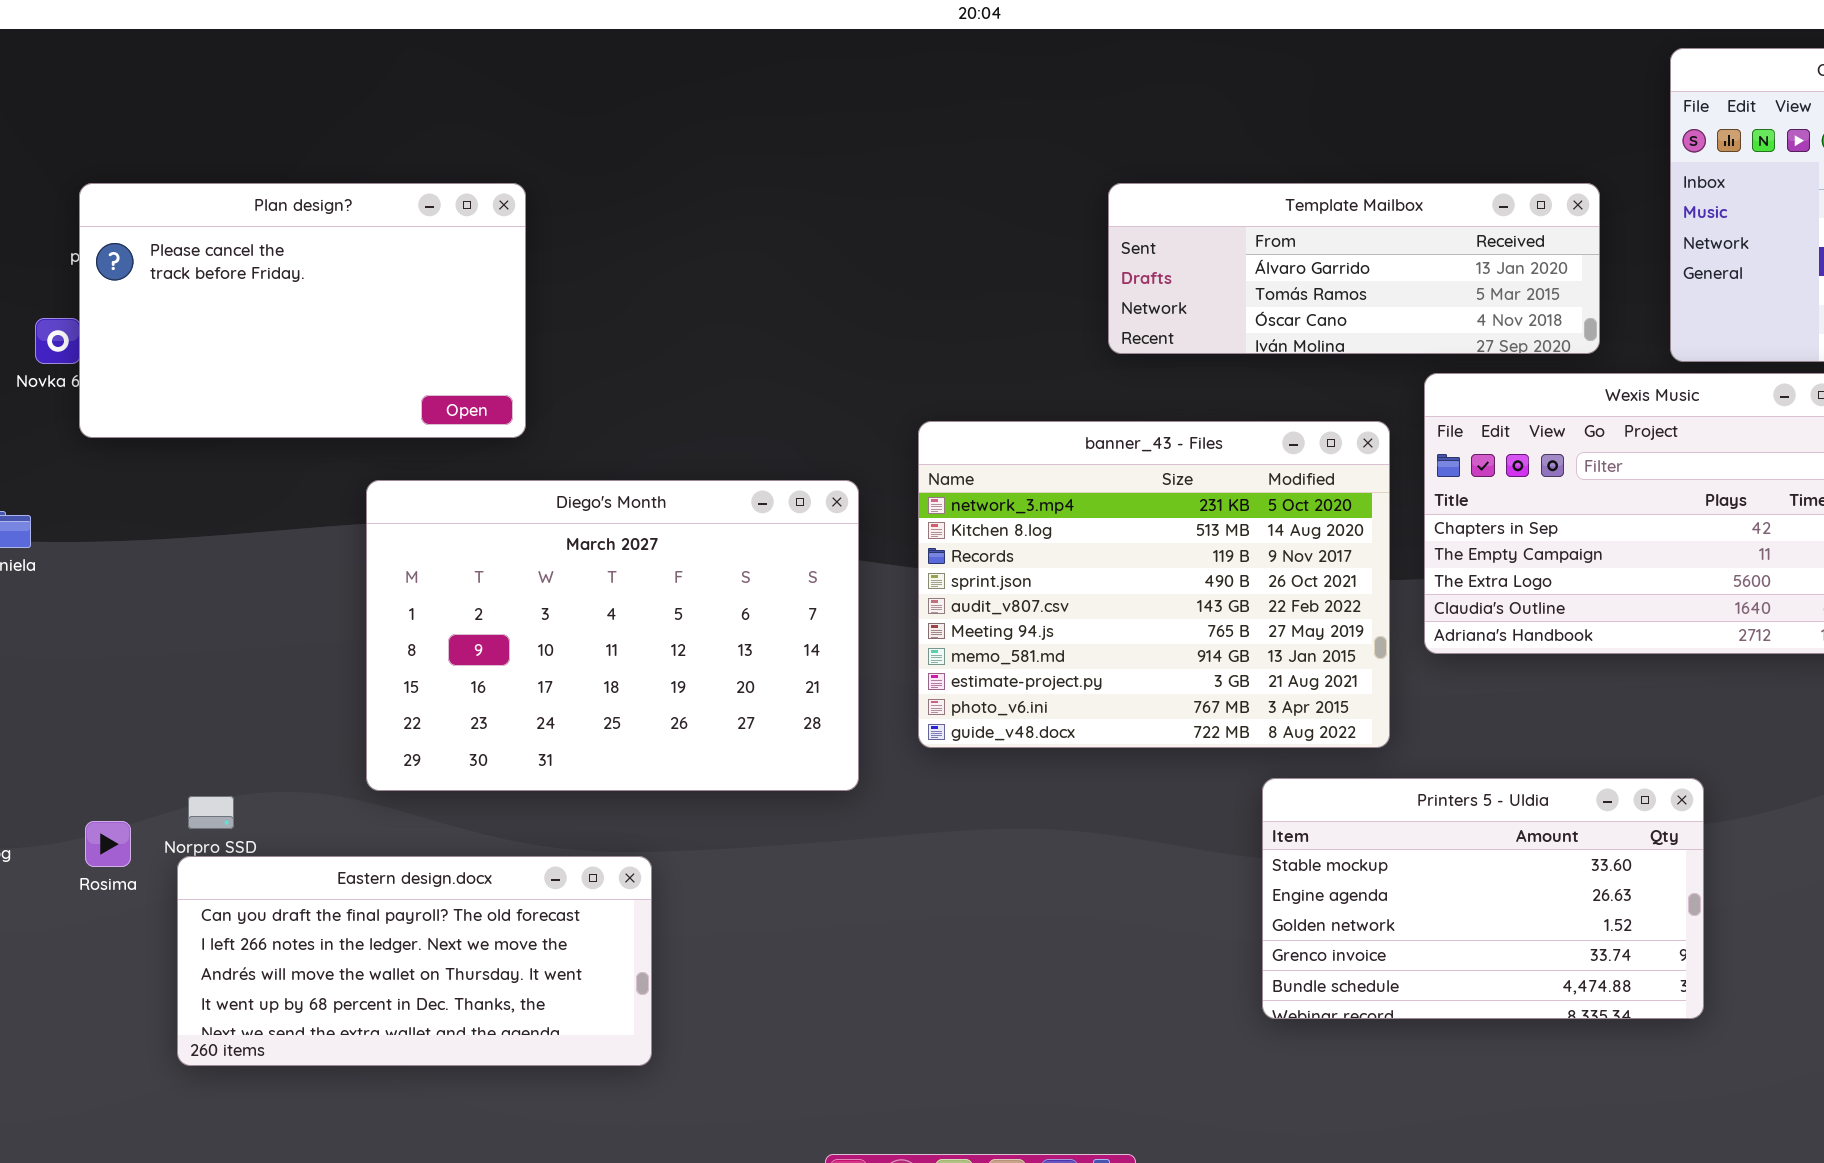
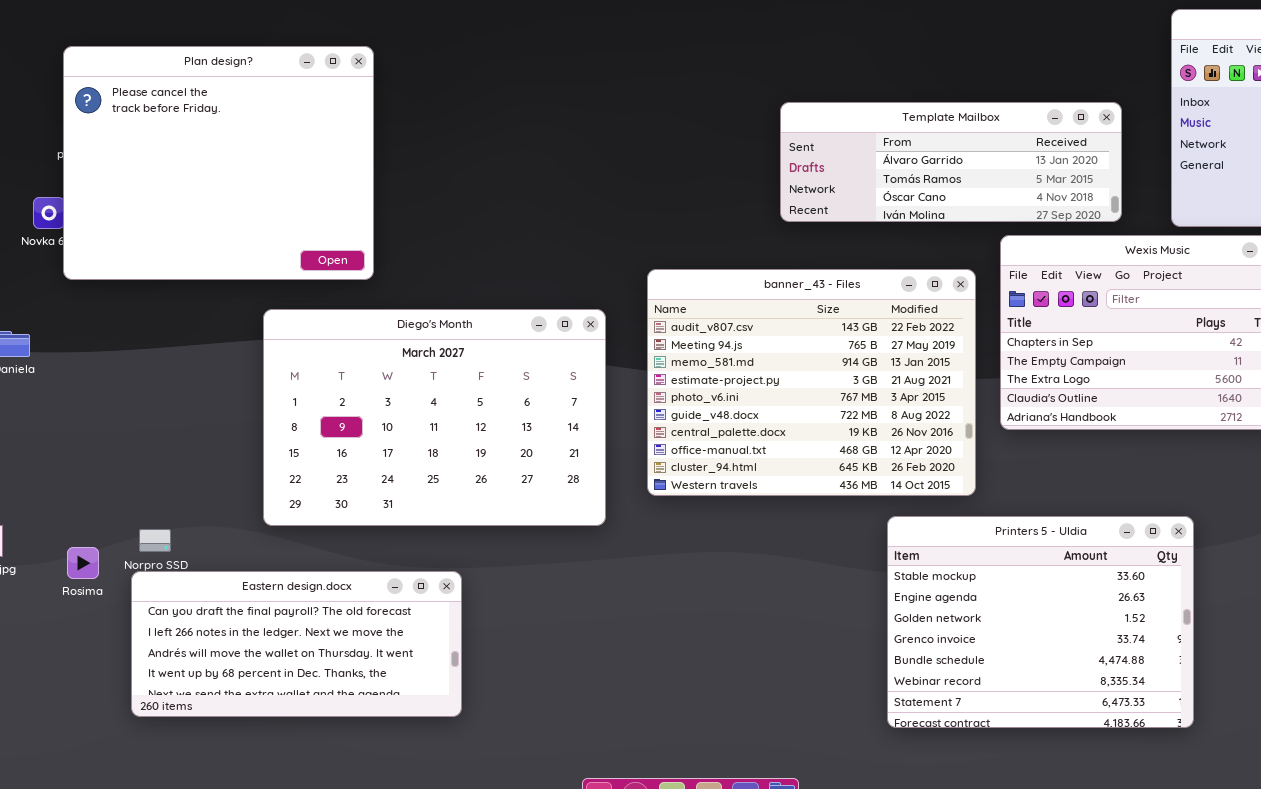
Plan design?: [79,183,526,438] -> [63,46,374,280], resized
banner_43 - Files: [918,421,1390,748] -> [647,269,976,496], scrolled down 4 rows
Printers 5 - Uldia: [1262,778,1704,1019] -> [887,516,1194,728], resized

